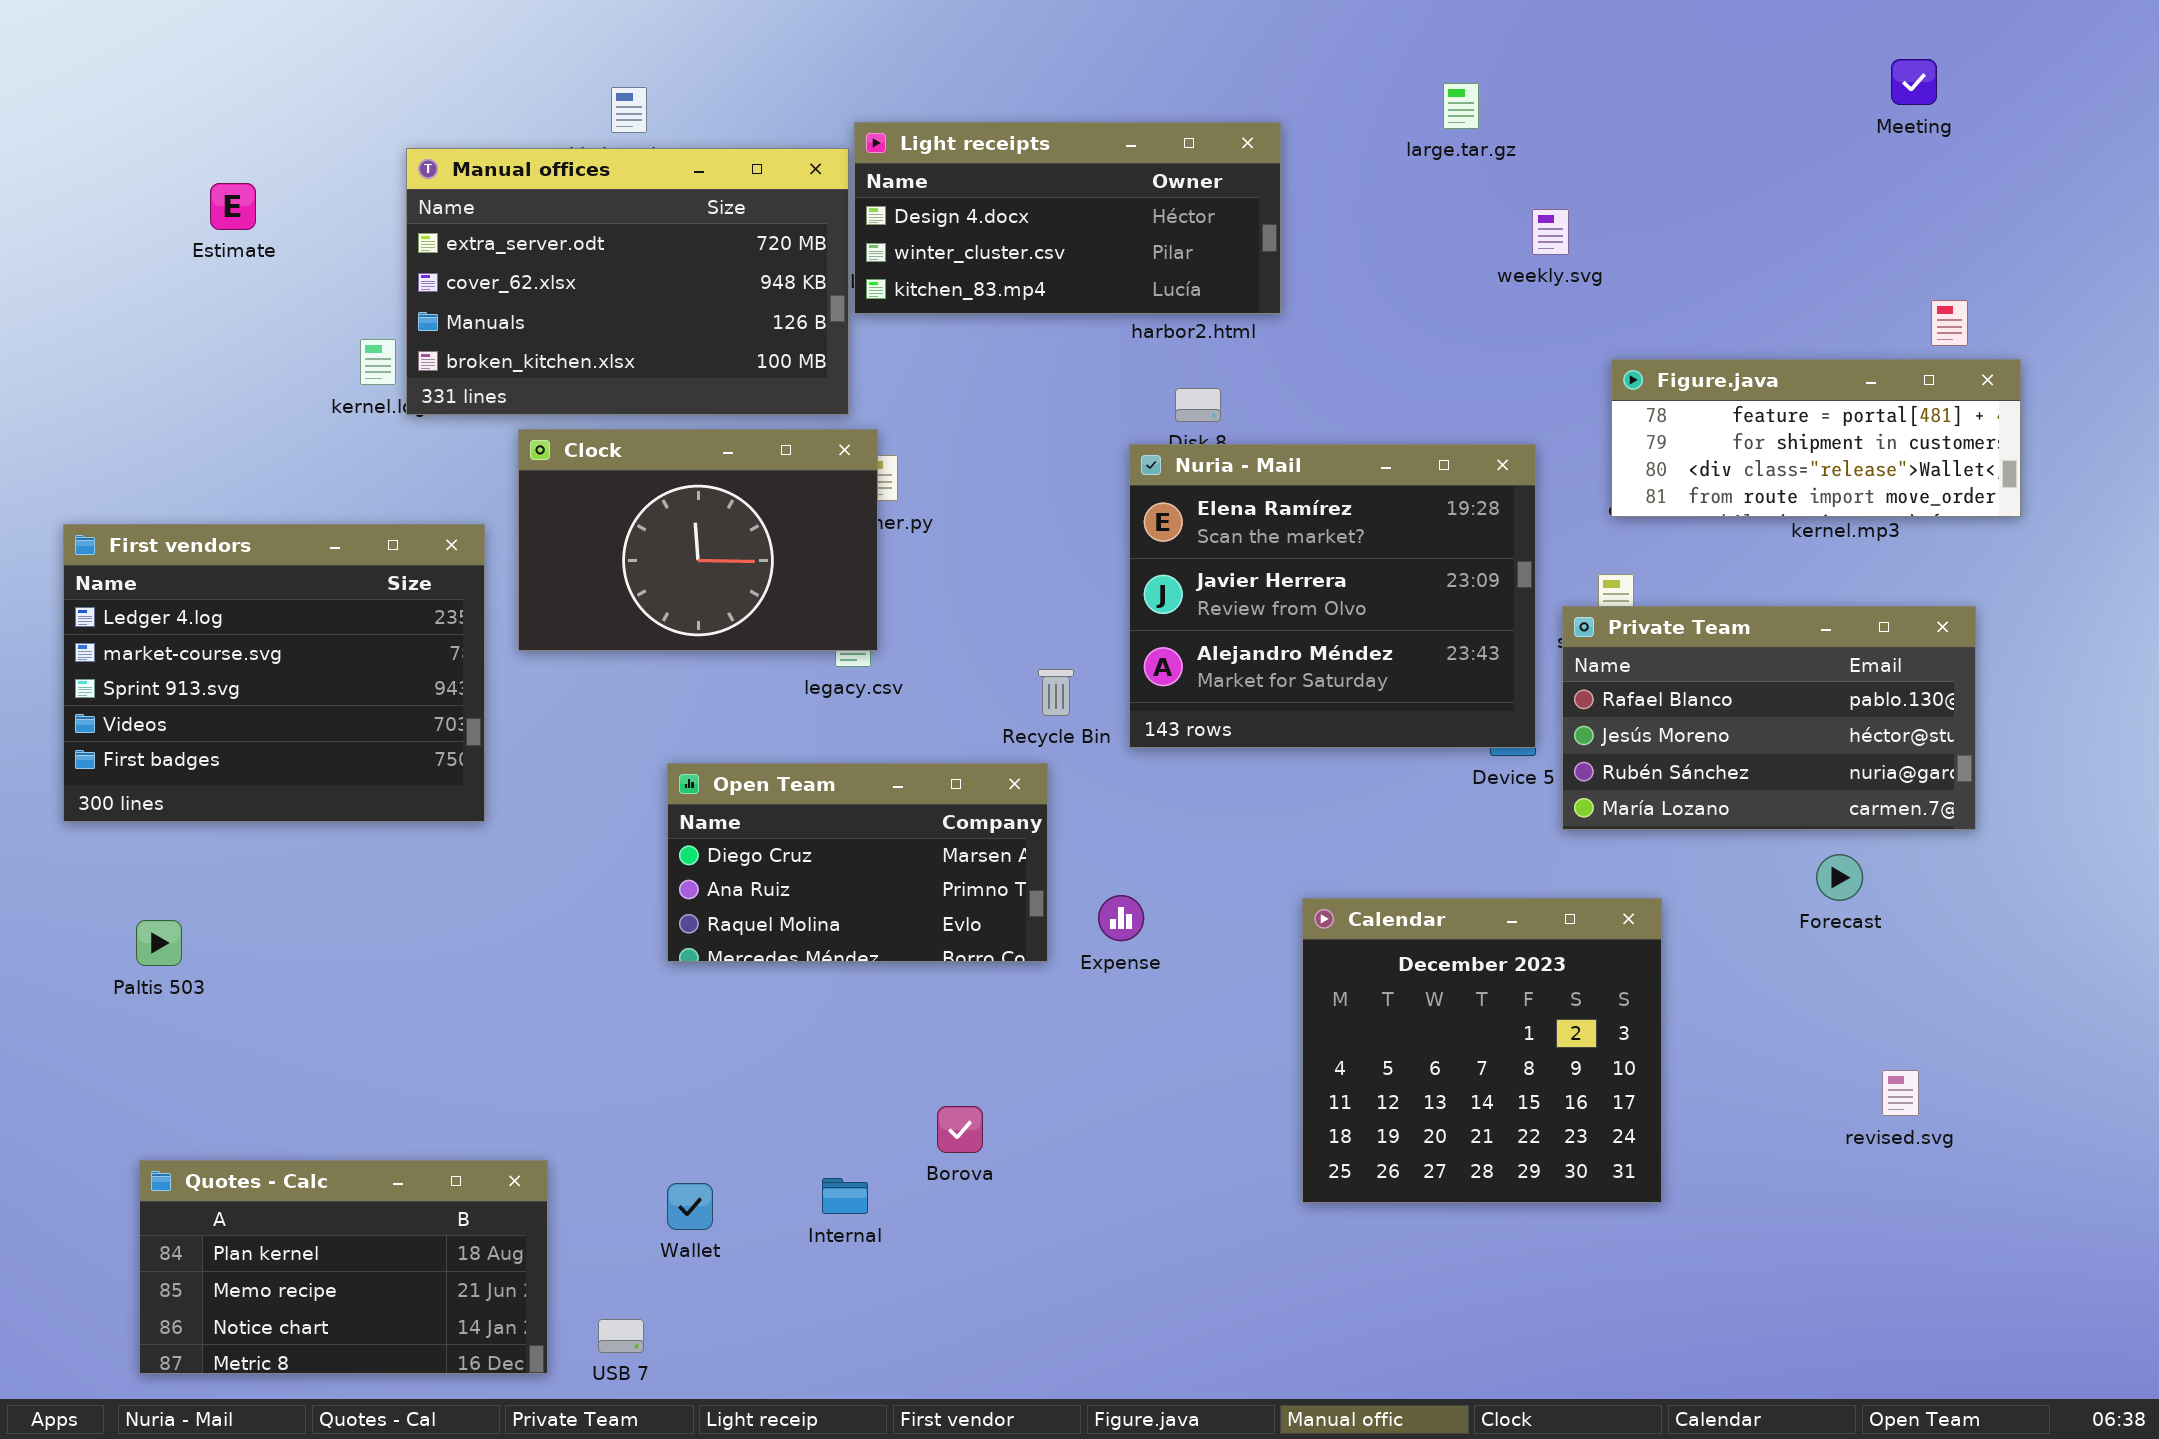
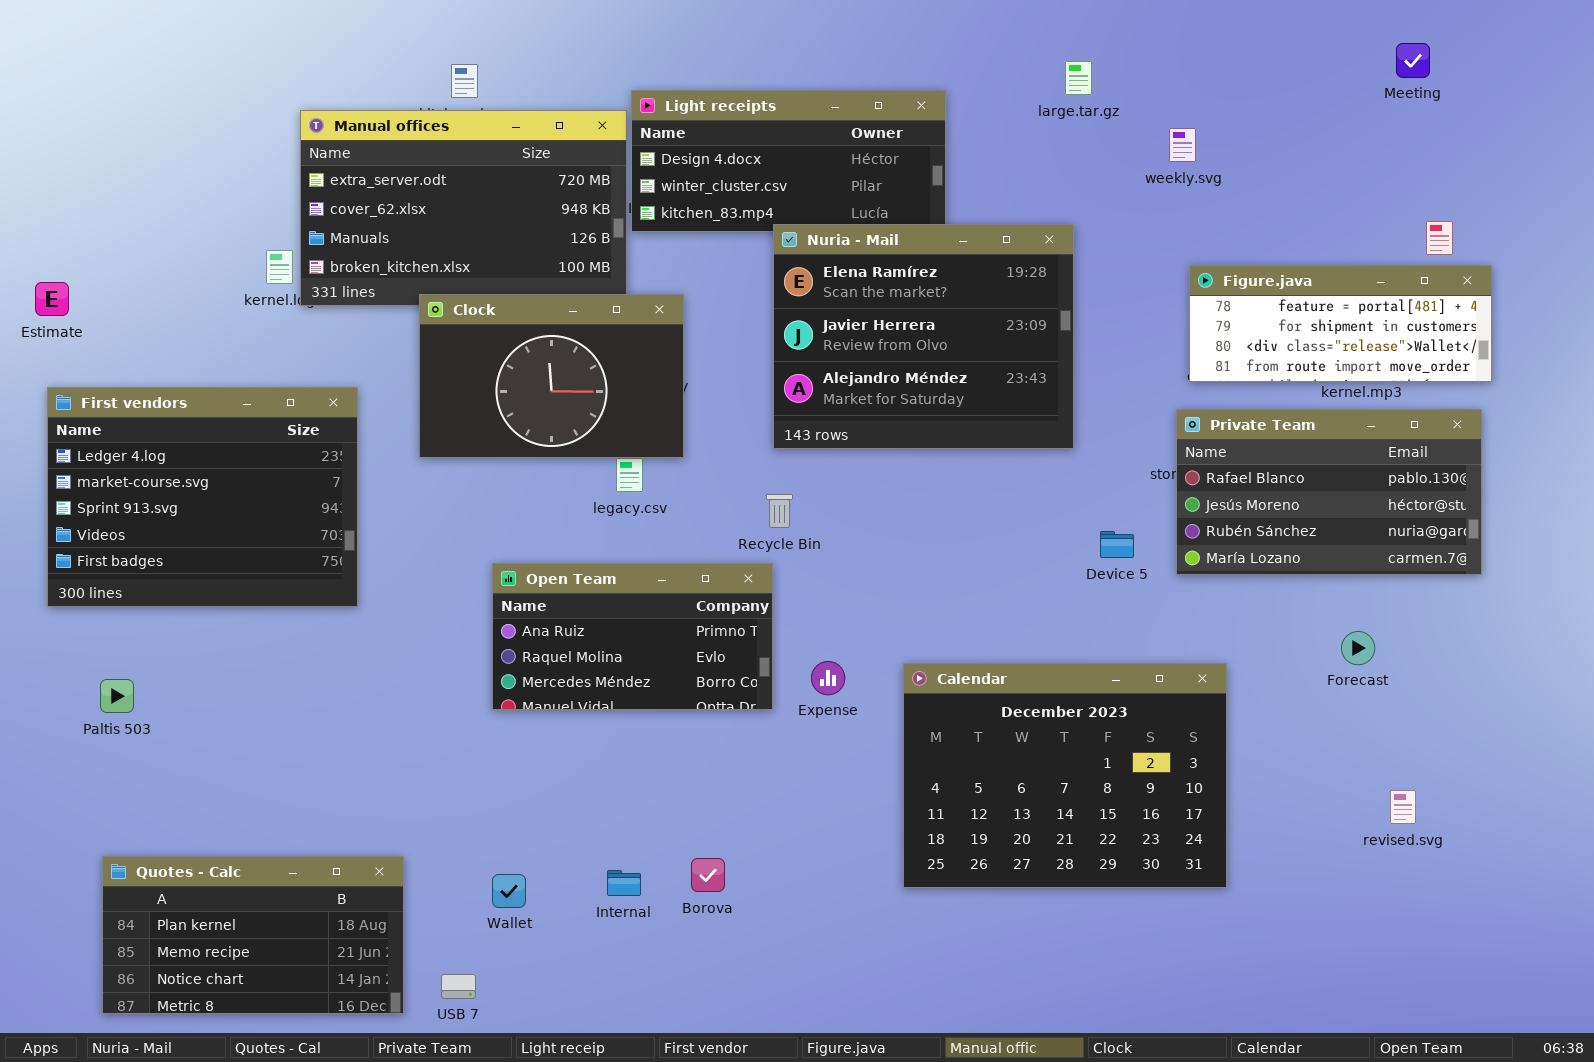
Estimate: [210,183,256,230] -> [35,282,69,316], moved
weekly.svg: [1532,209,1569,255] -> [1169,128,1196,162], moved
Clock: [518,429,878,651] -> [419,294,684,458], moved
Nuria - Mail: [1129,444,1536,748] -> [773,224,1074,449], moved
Private Team: [1562,606,1976,830] -> [1176,409,1482,575], moved
Open Team: [667,763,1048,962] -> [492,563,773,710], scrolled down 1 row
Calendar: [1302,898,1662,1203] -> [903,663,1227,888], resized
Borova: [937,1106,983,1153] -> [691,858,725,892], moved

